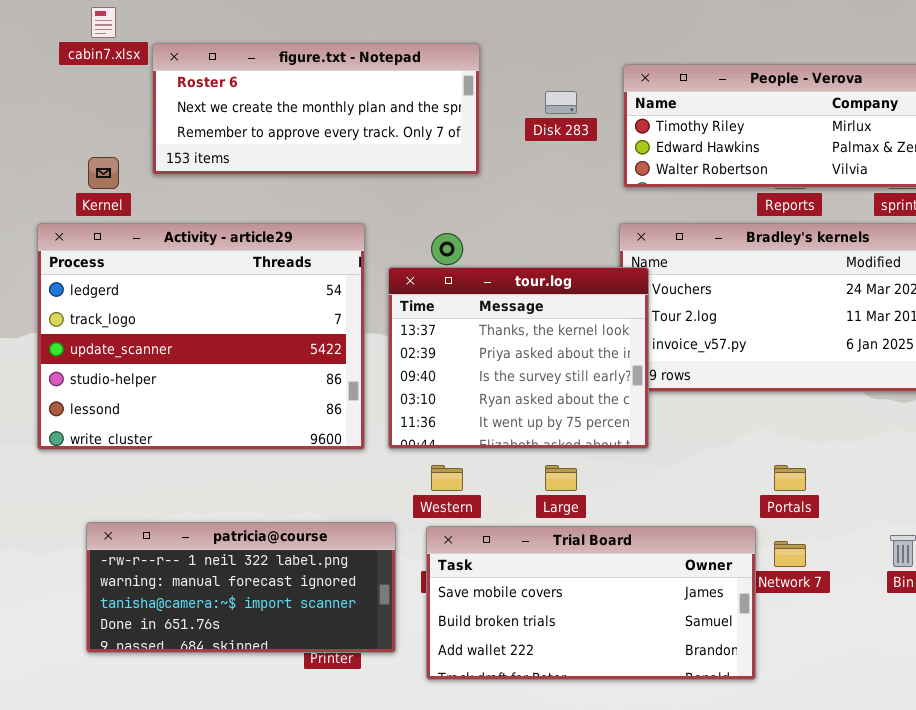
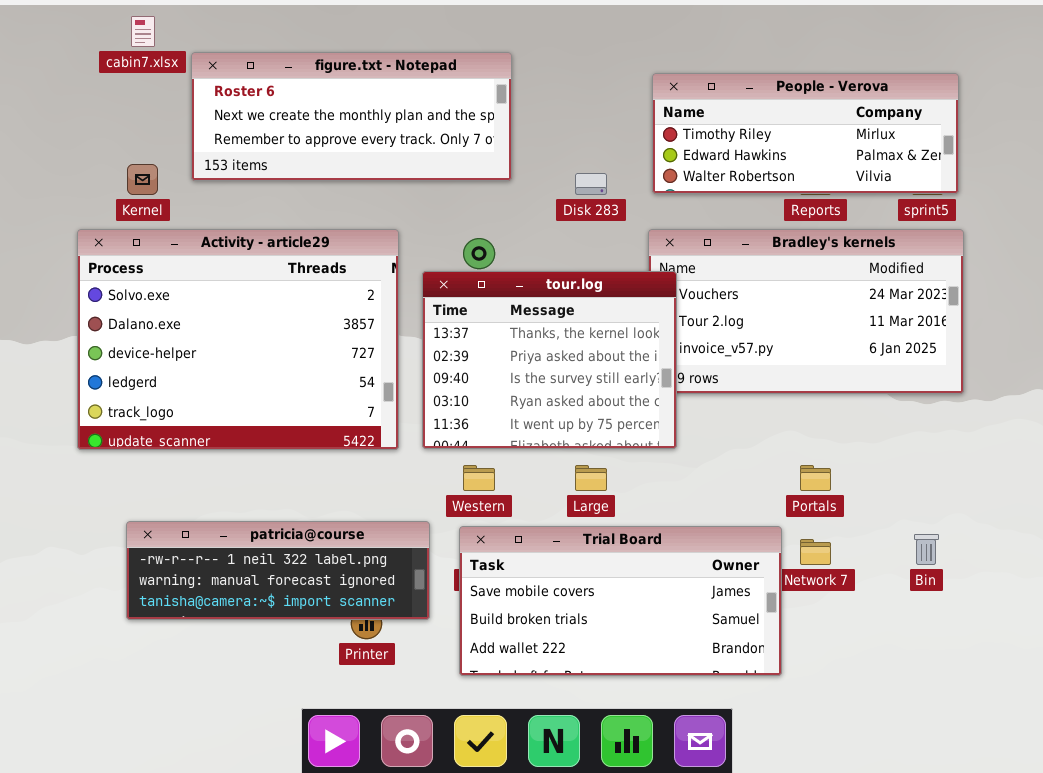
Disk 283: [545,91,577,114] -> [575,173,607,195], moved
Activity - article29: [37,223,365,450] -> [77,229,399,450], scrolled up 3 rows
patricia@course: [86,522,396,653] -> [126,521,430,620], resized

